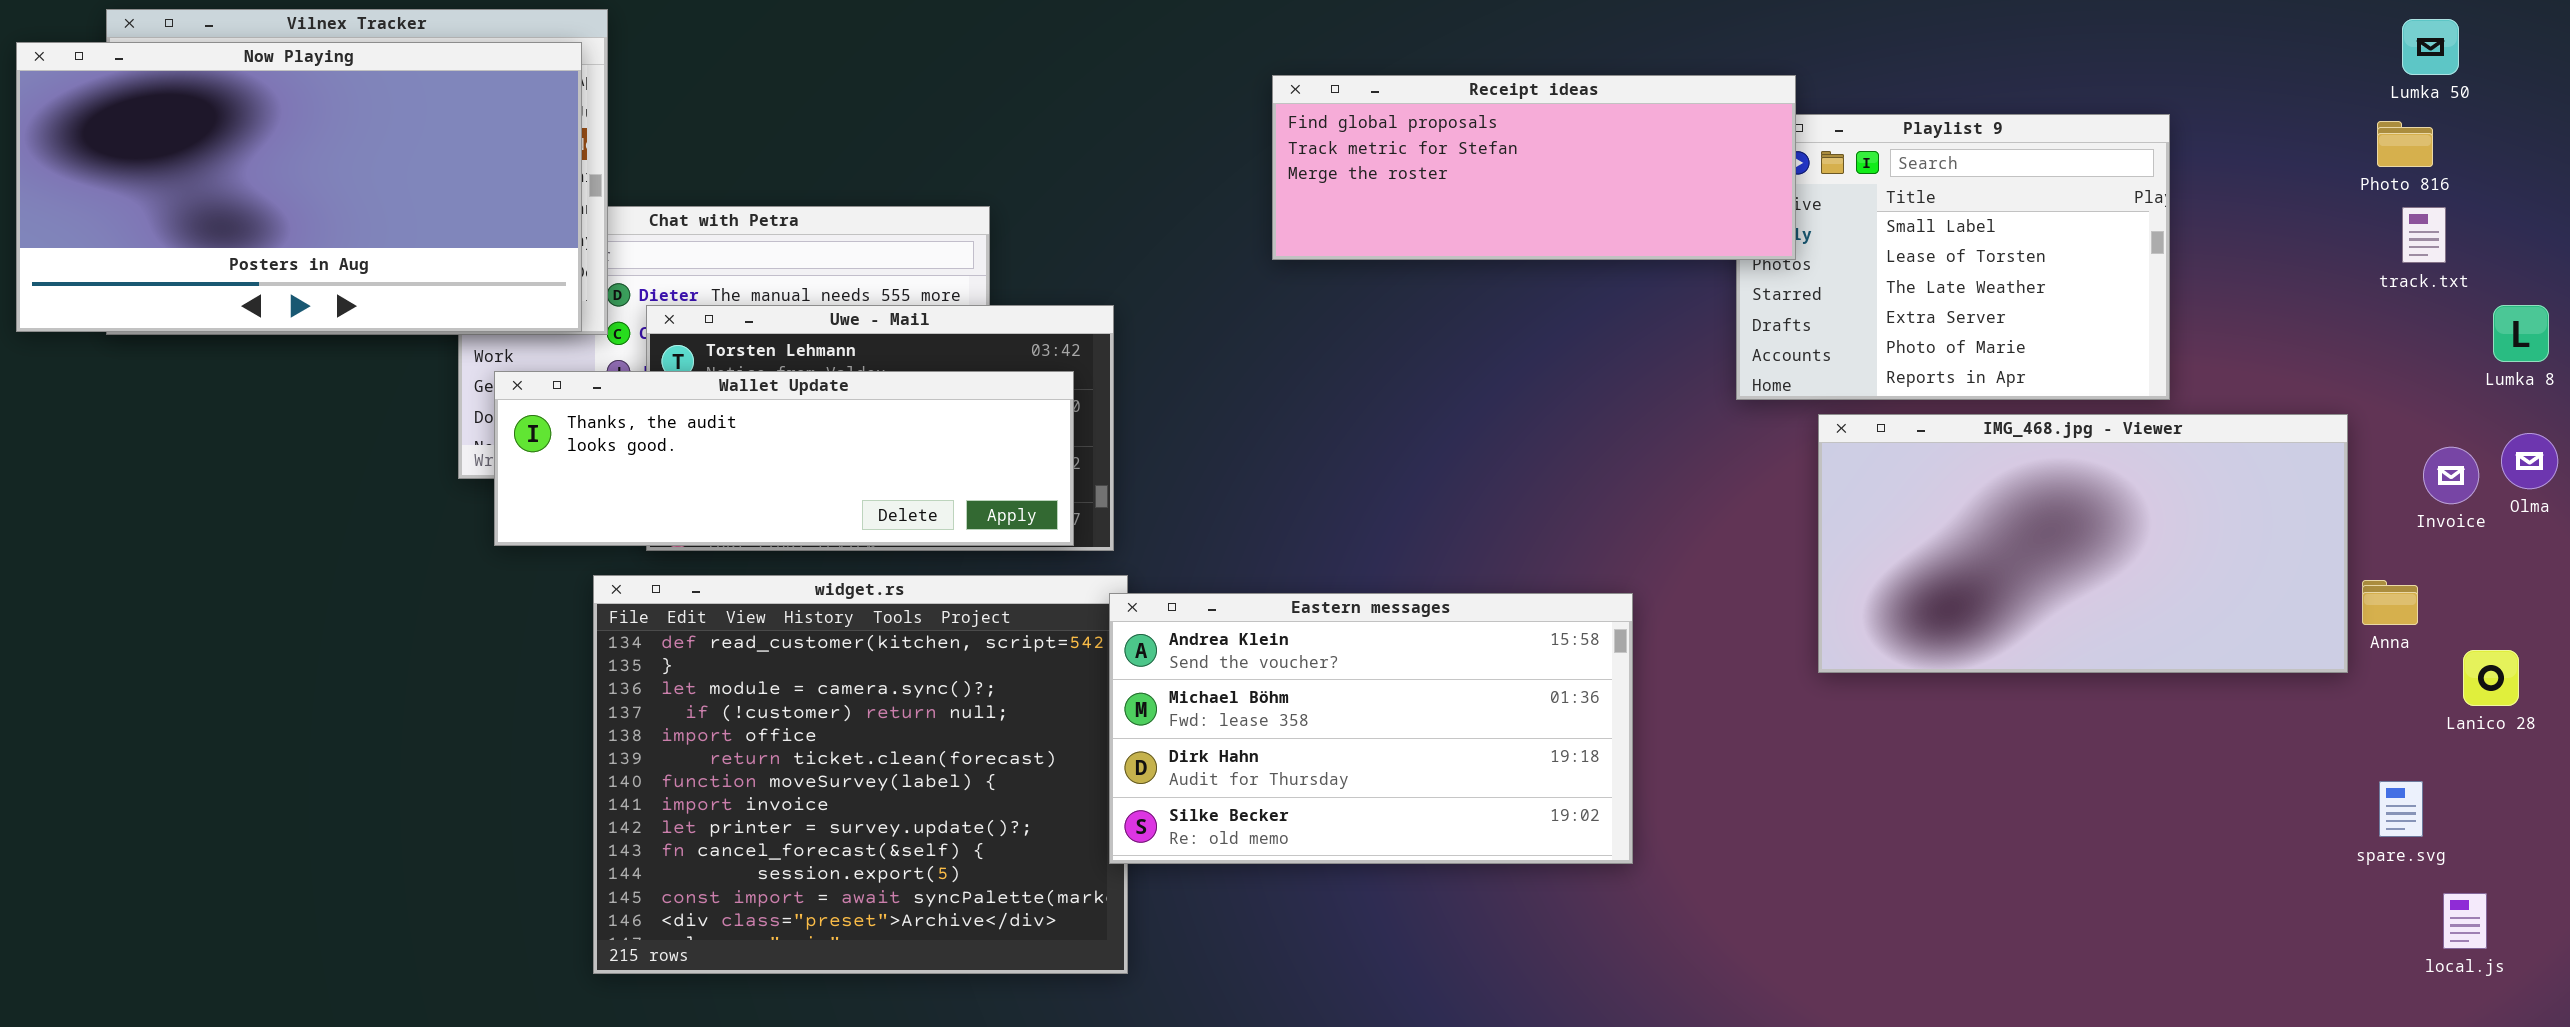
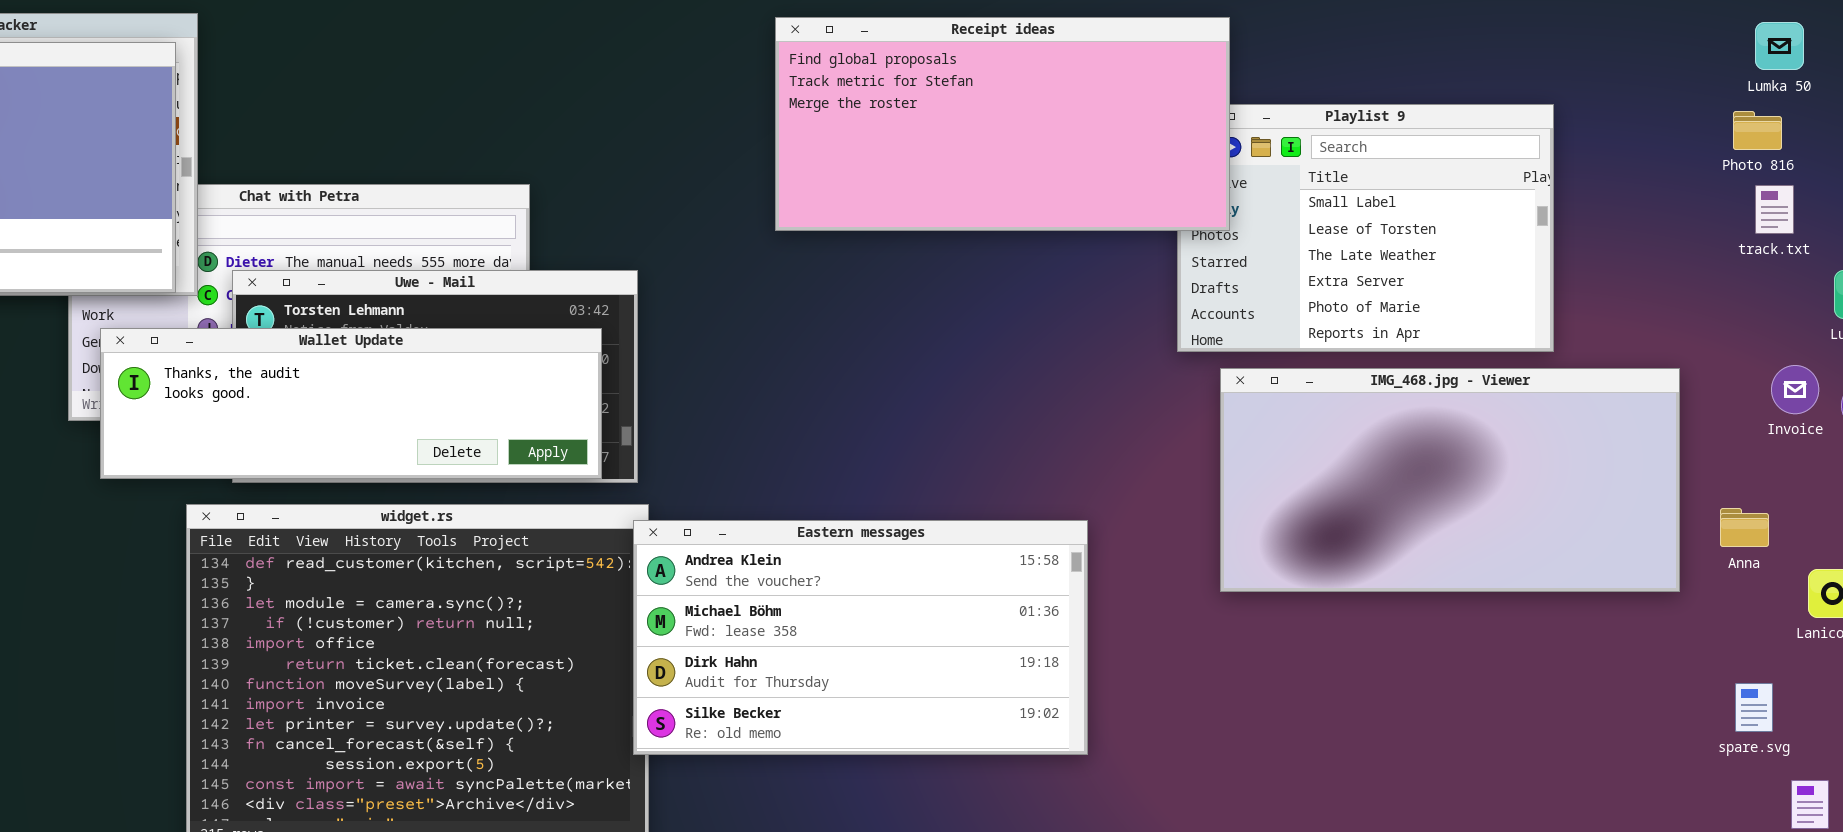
Receipt ideas: [1272,75,1796,260] -> [775,17,1230,231], resized
IMG_468.jpg - Viewer: [1818,414,2348,673] -> [1220,368,1680,592], moved
Invoice: [2423,447,2479,504] -> [1771,365,1819,414], moved

